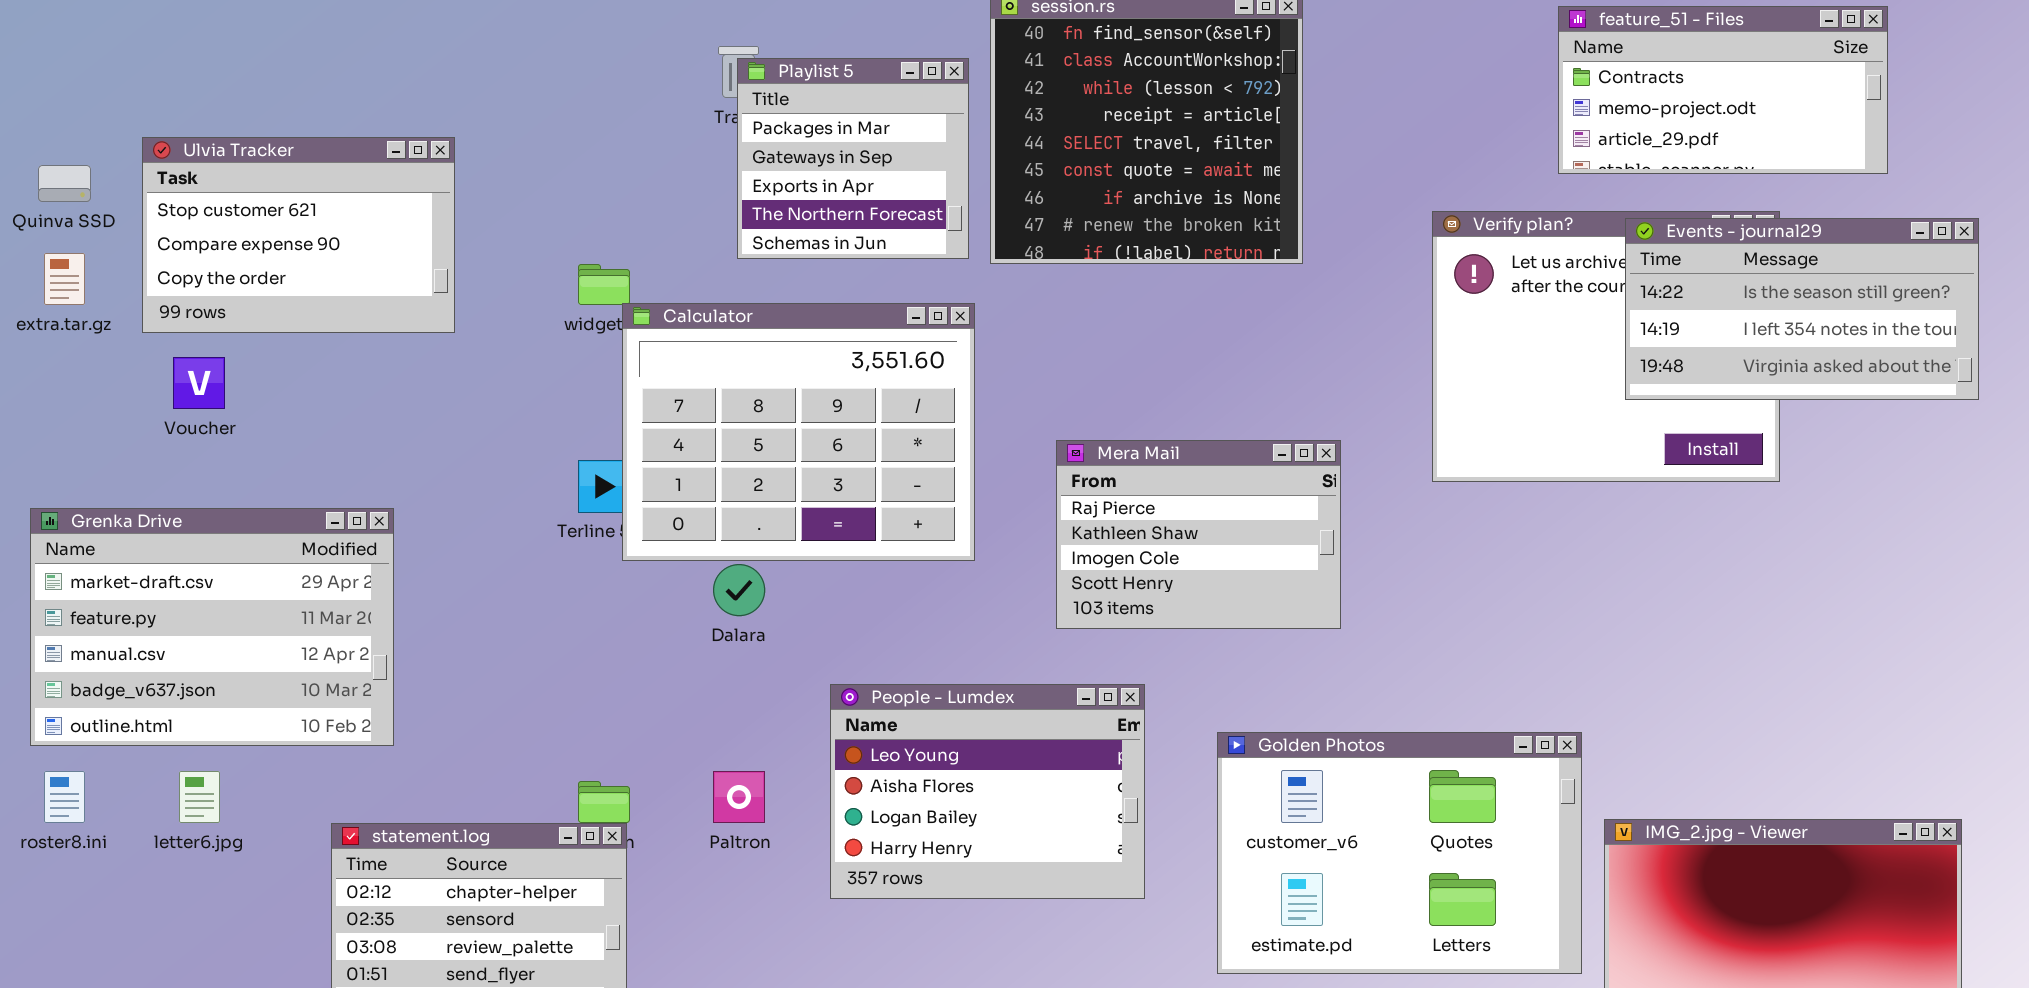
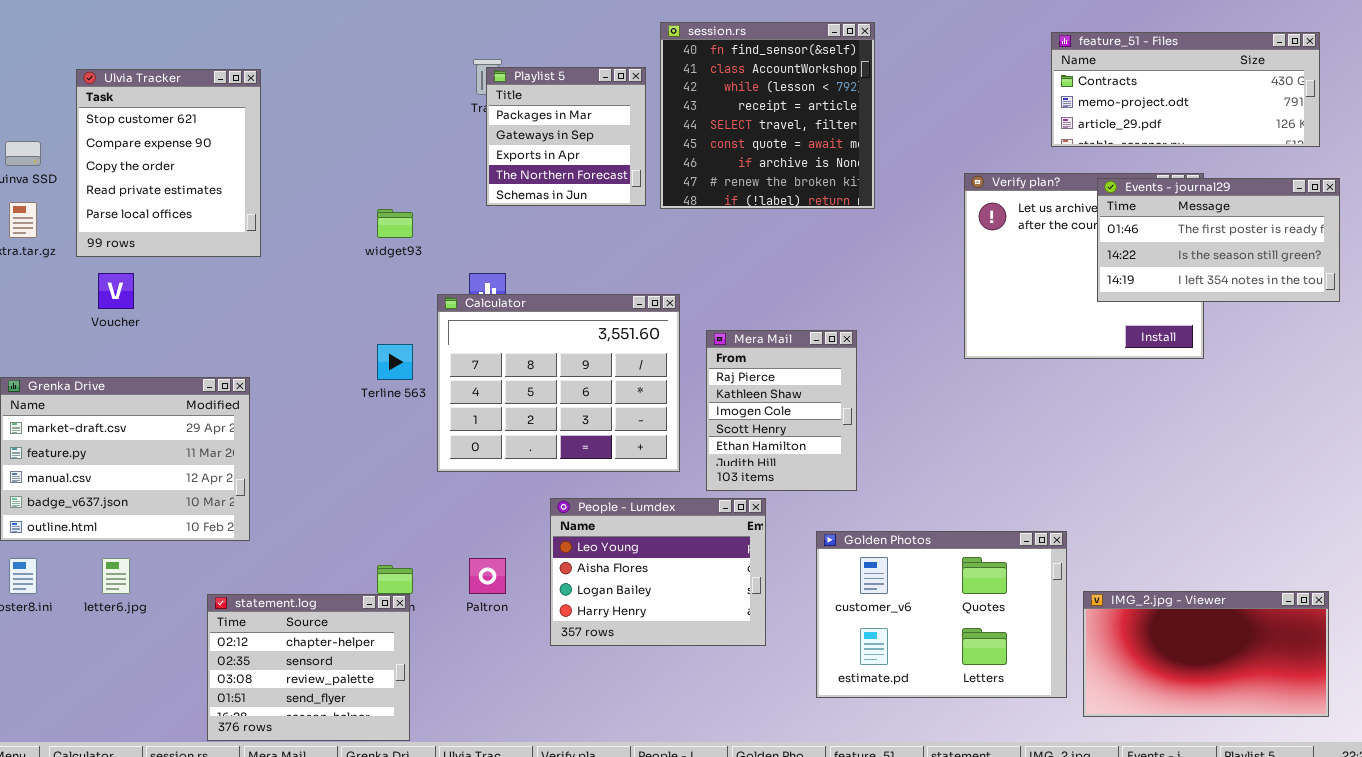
feature_51 - Files: [1558,6,1888,174] -> [1051,32,1320,147], resized
Ulvia Tracker: [142,137,455,333] -> [76,69,261,257], resized
Events - journal29: [1625,218,1979,400] -> [1097,178,1340,302], scrolled up 1 row
Calculator: [622,303,975,561] -> [437,294,680,472], moved
Mera Mail: [1056,440,1341,629] -> [706,330,857,491], resized

